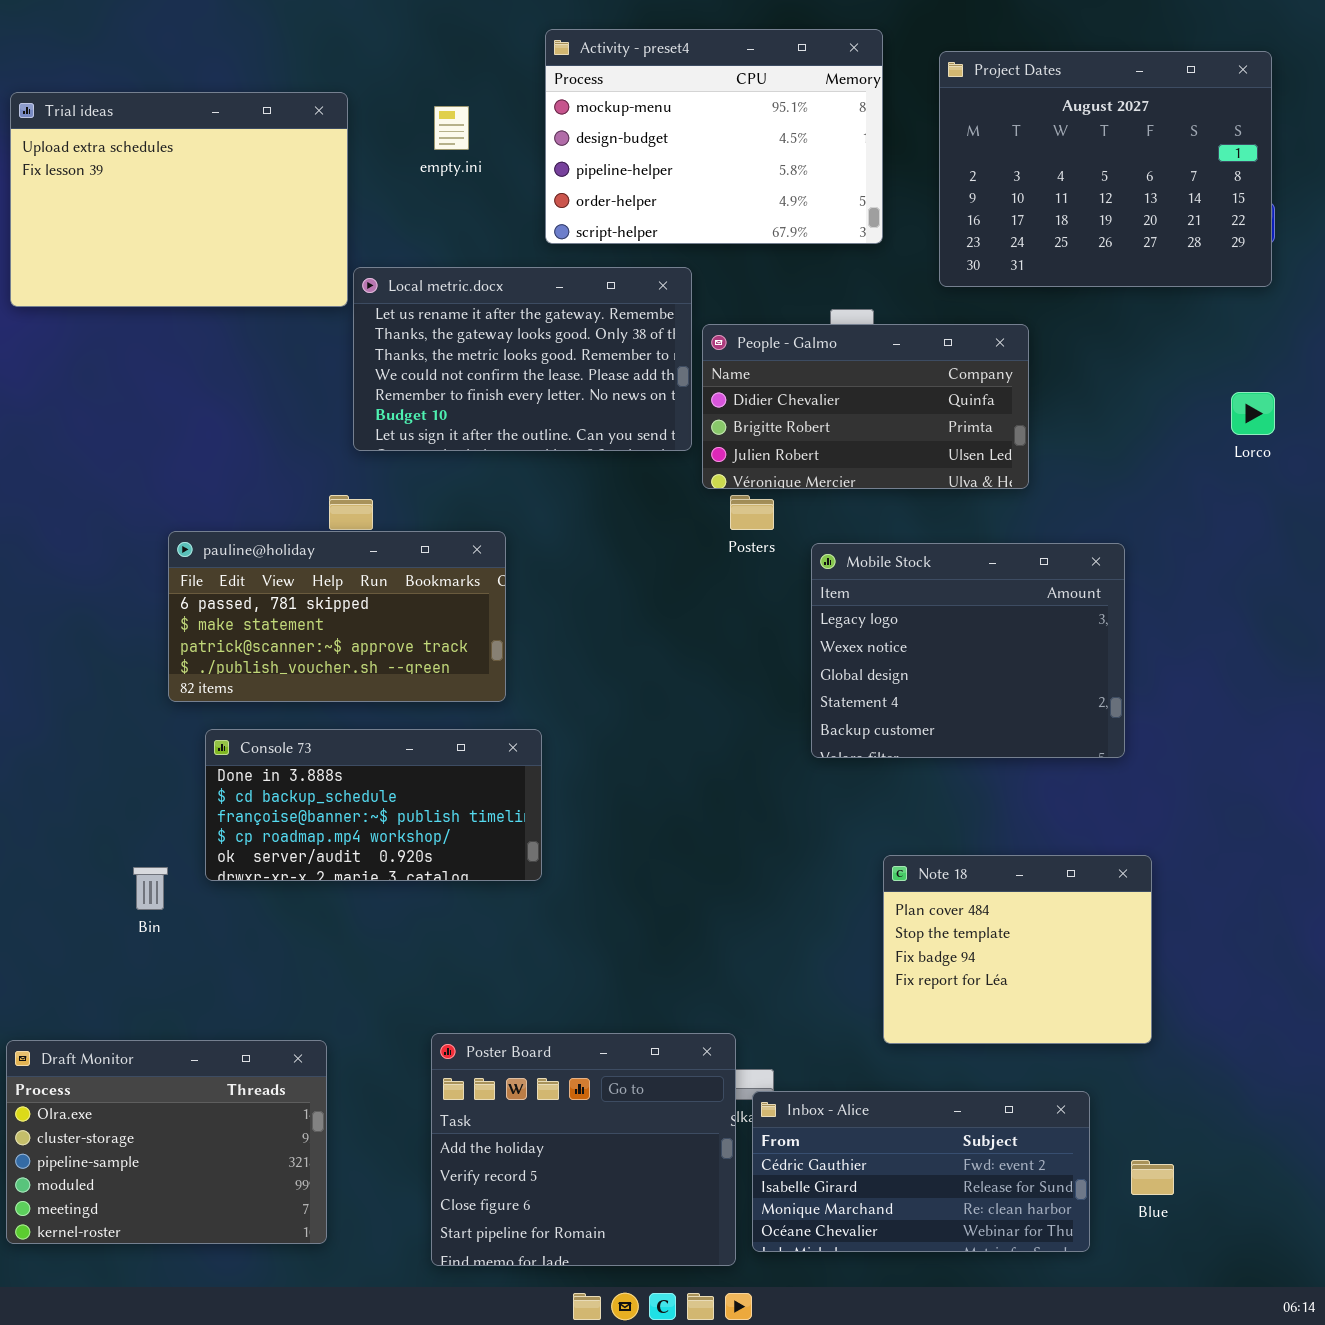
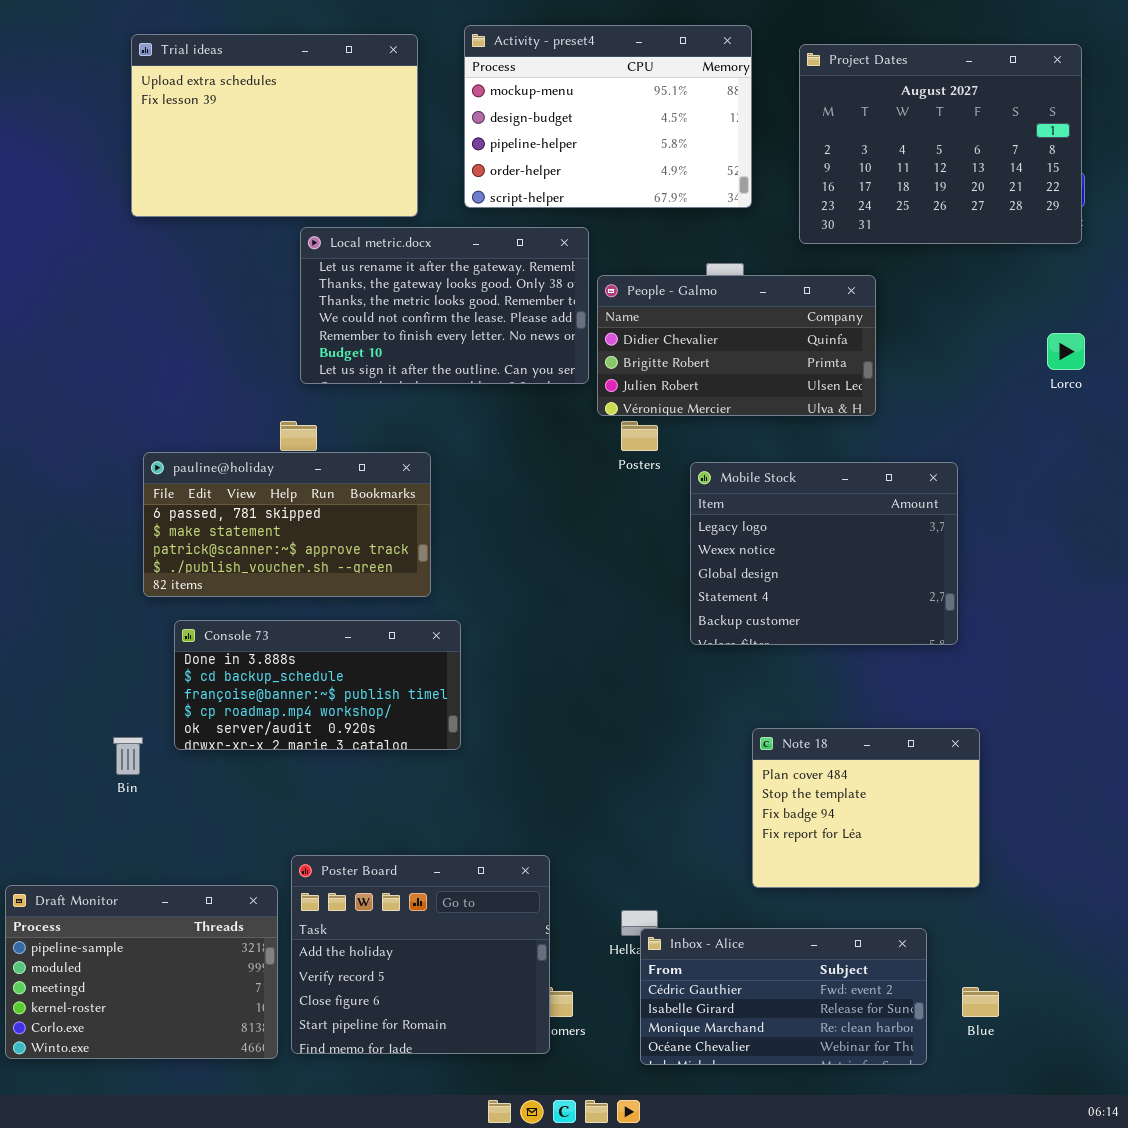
Trial ideas: [10,92,348,307] -> [131,34,418,217], moved
Poster Board: [431,1033,736,1266] -> [291,855,550,1054], moved
Draft Monitor: [6,1040,327,1244] -> [5,885,278,1059], scrolled down 2 rows

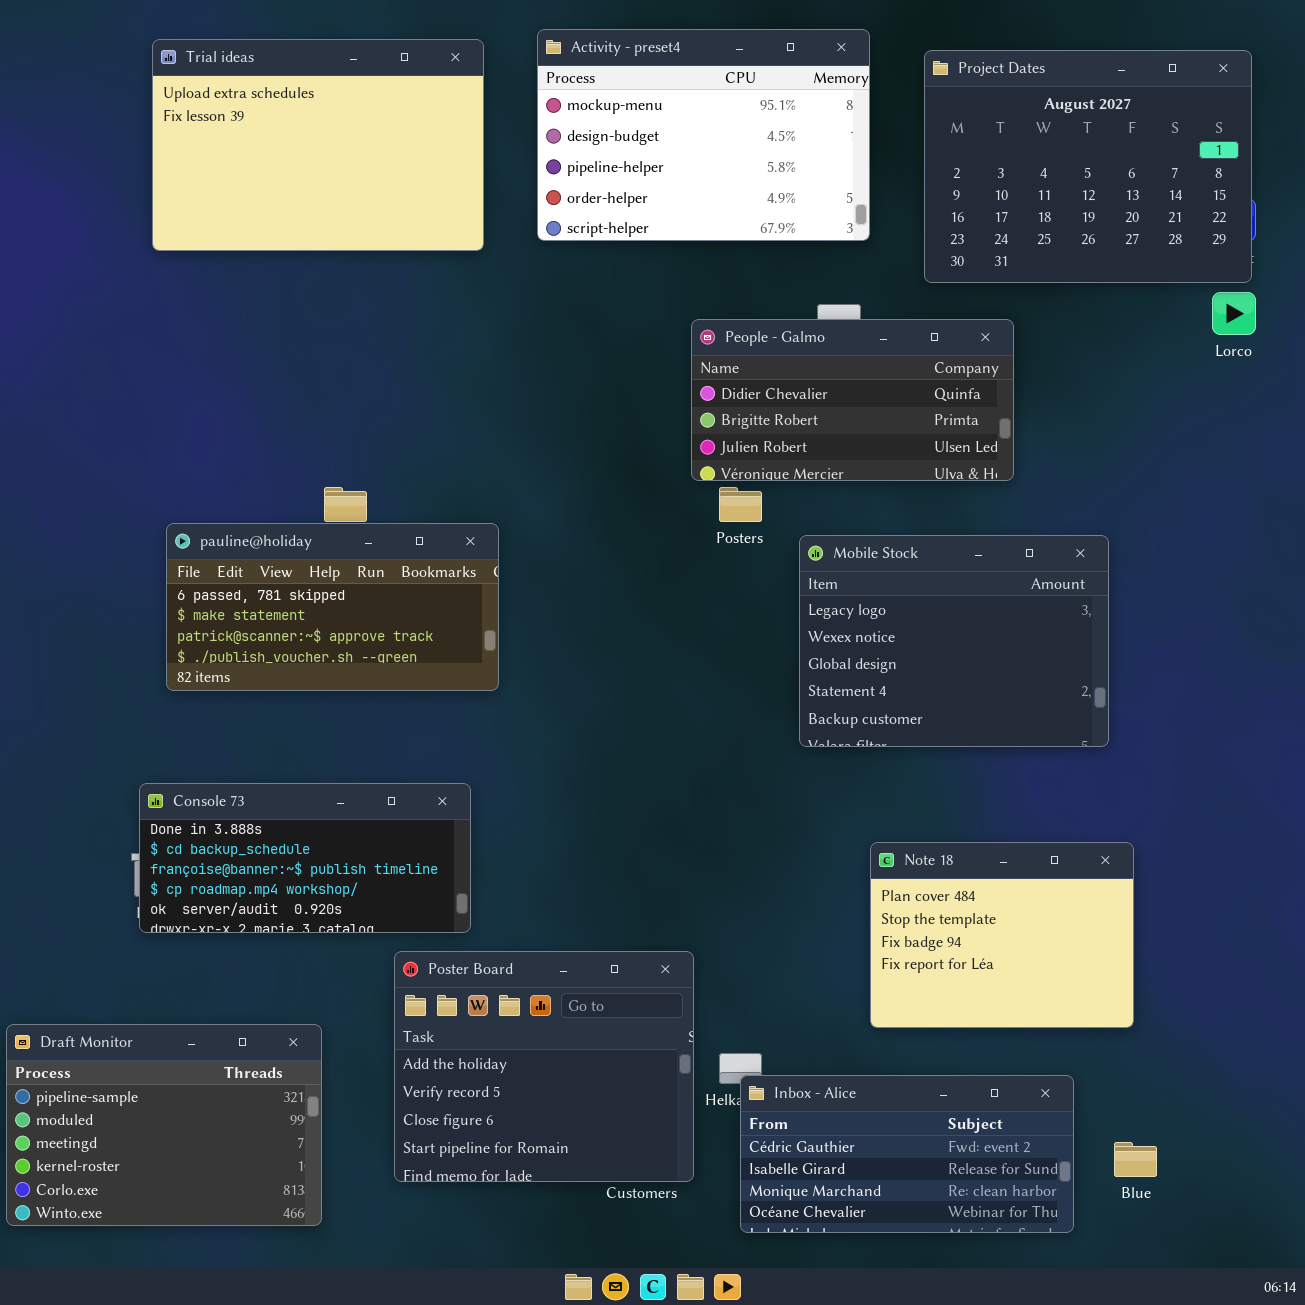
Local metric.docx: [300,227,589,384] -> none, closed
Lorco: [1047,333,1085,370] -> [1212,292,1256,335], moved
Console 73: [174,620,461,750] -> [139,783,471,933], moved
Poster Board: [291,855,550,1054] -> [394,951,694,1182], moved

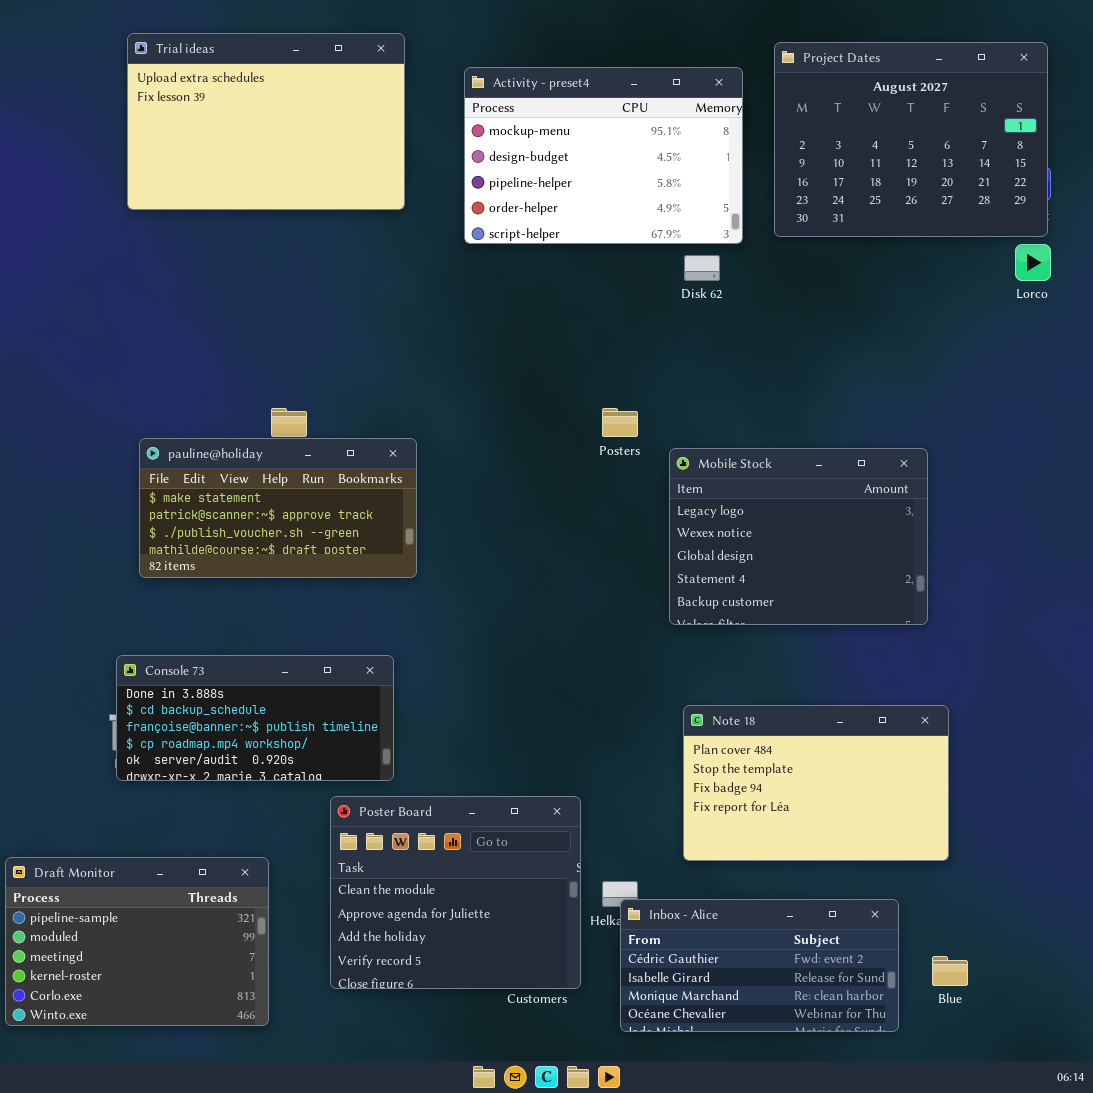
Activity - preset4: [537,29,870,241] -> [464,67,743,244], moved
People - Galmo: [691,319,1014,481] -> none, closed
pauline@holiday: [166,523,499,691] -> [139,438,417,578], scrolled down 1 row
Note 18: [870,842,1134,1028] -> [683,705,949,861], resized
Poster Board: [394,951,694,1182] -> [330,796,581,989], scrolled up 2 rows

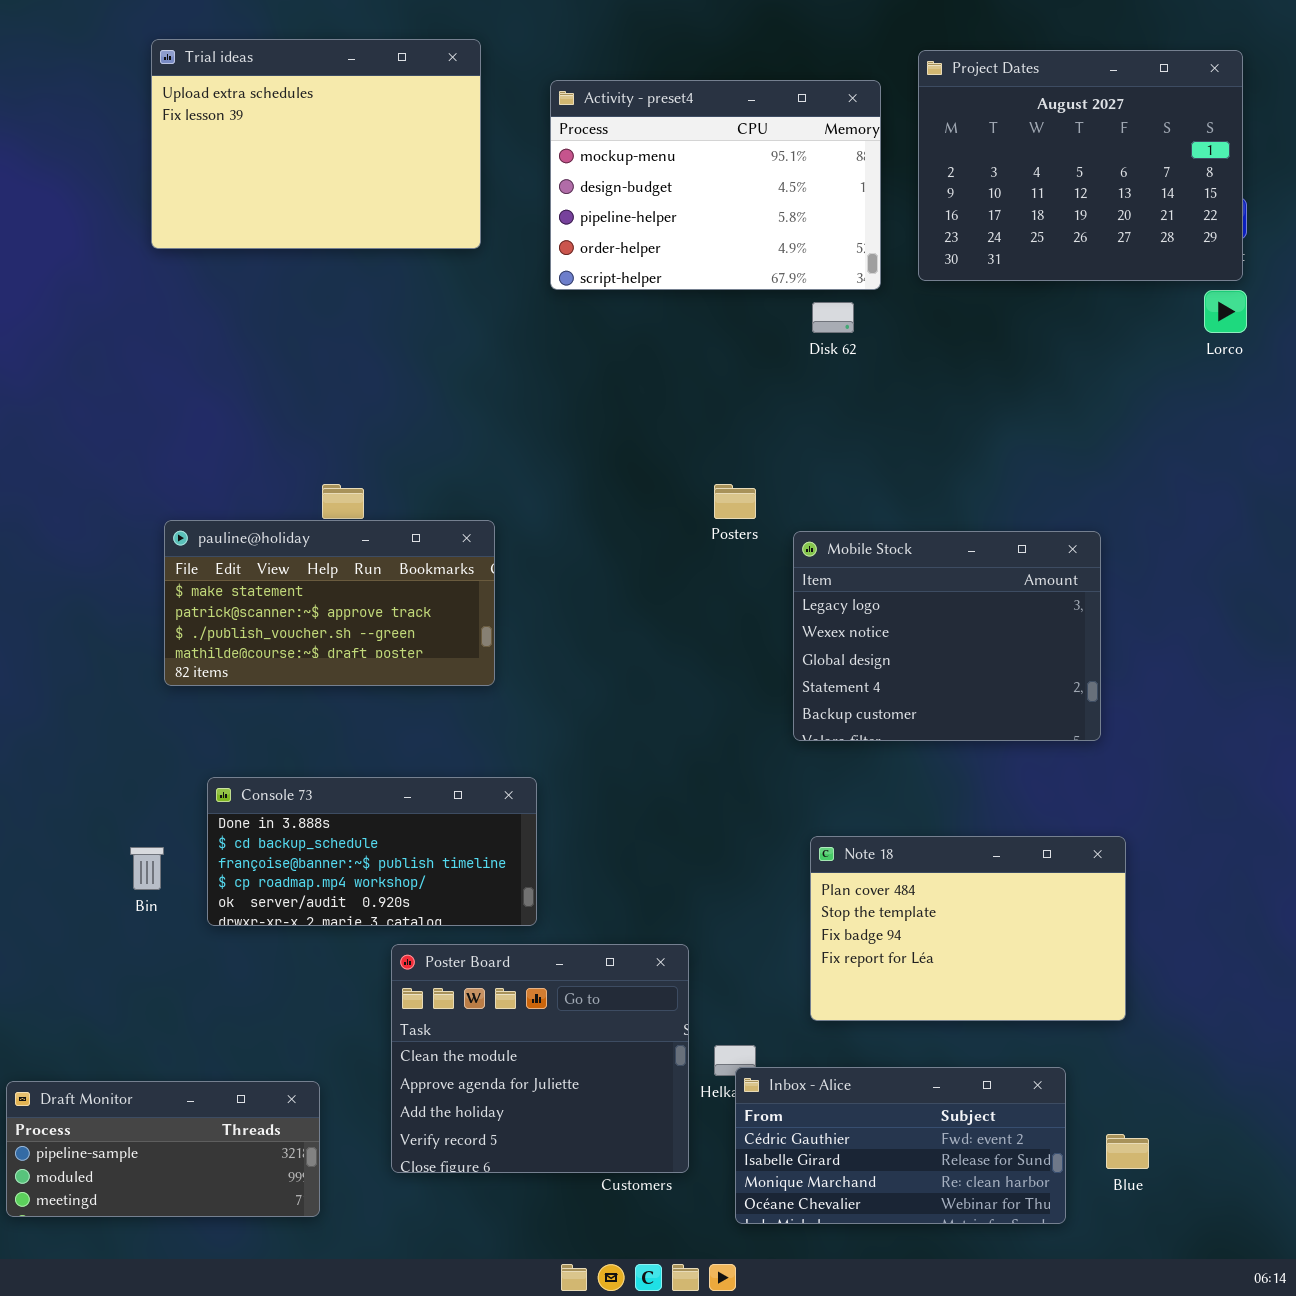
Console 73: [116,655,394,781] -> [207,777,537,926], moved
Draft Monitor: [5,857,269,1026] -> [6,1081,320,1217], resized

